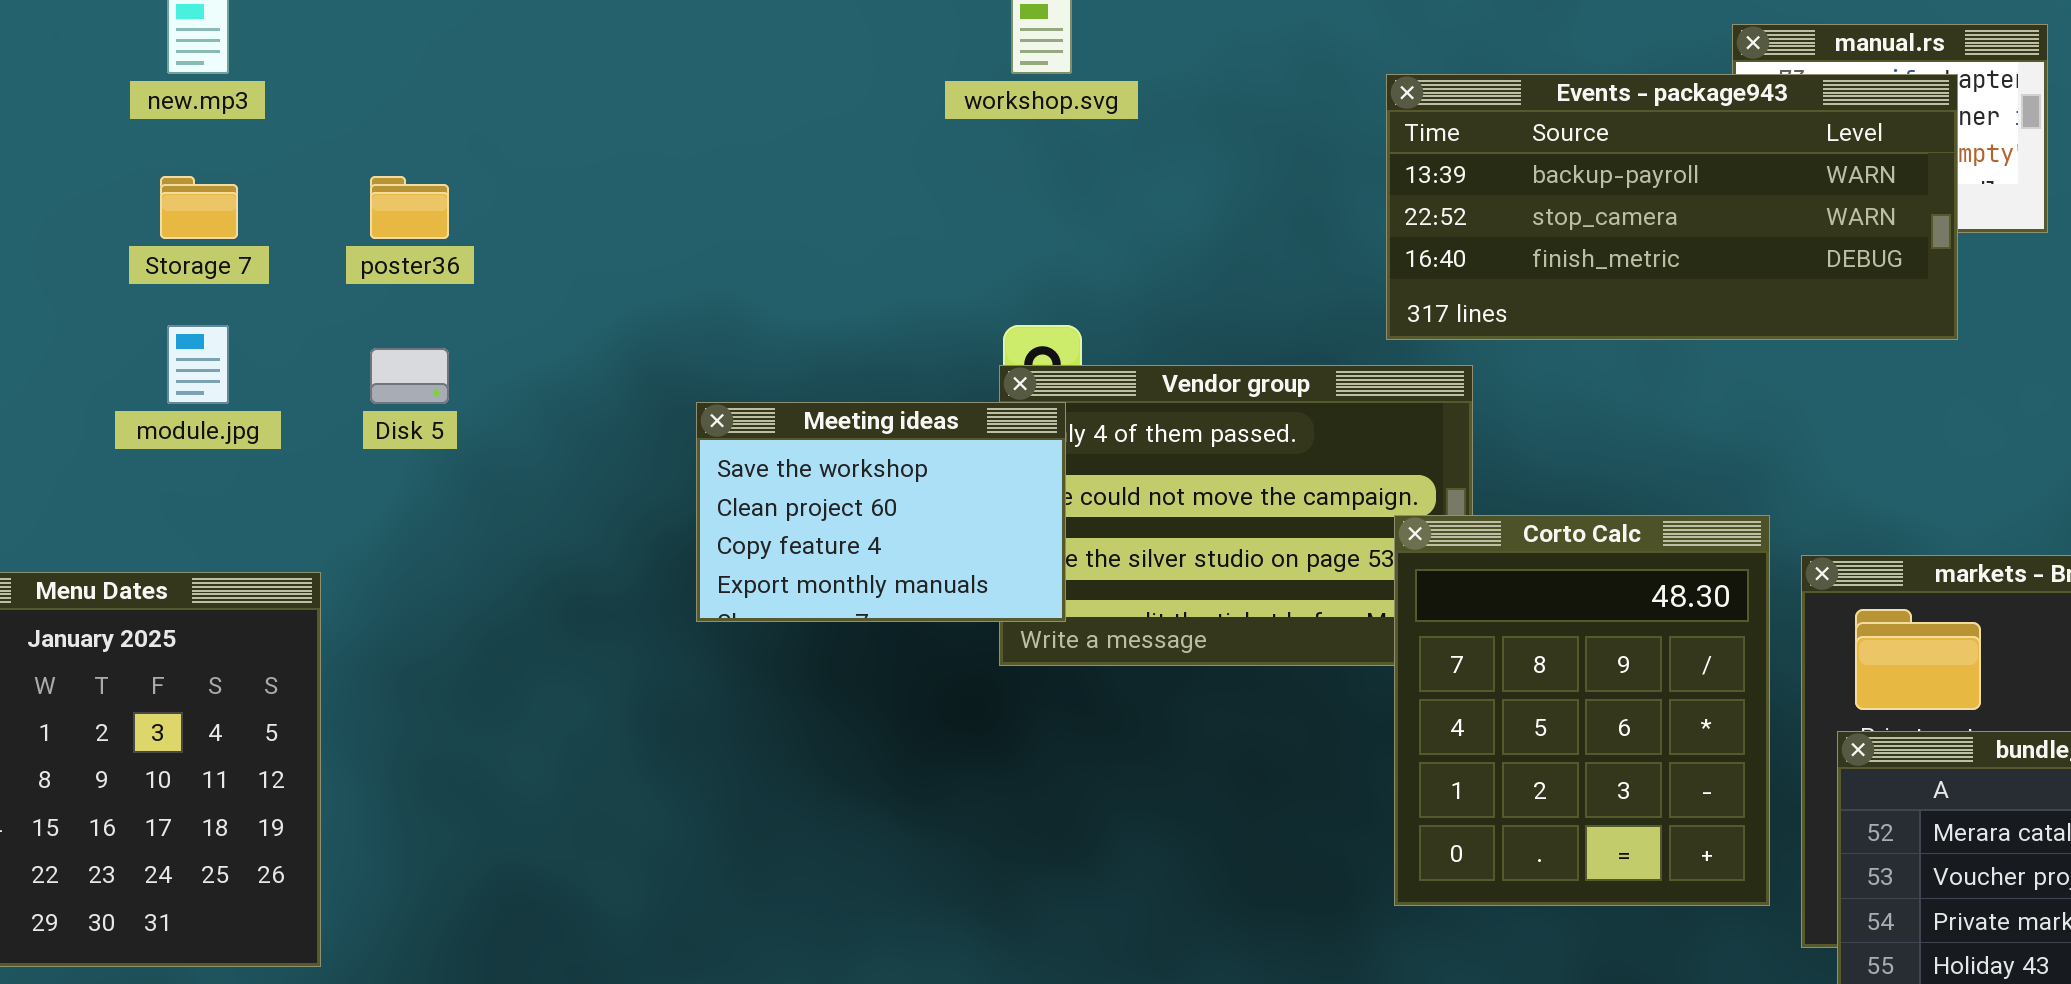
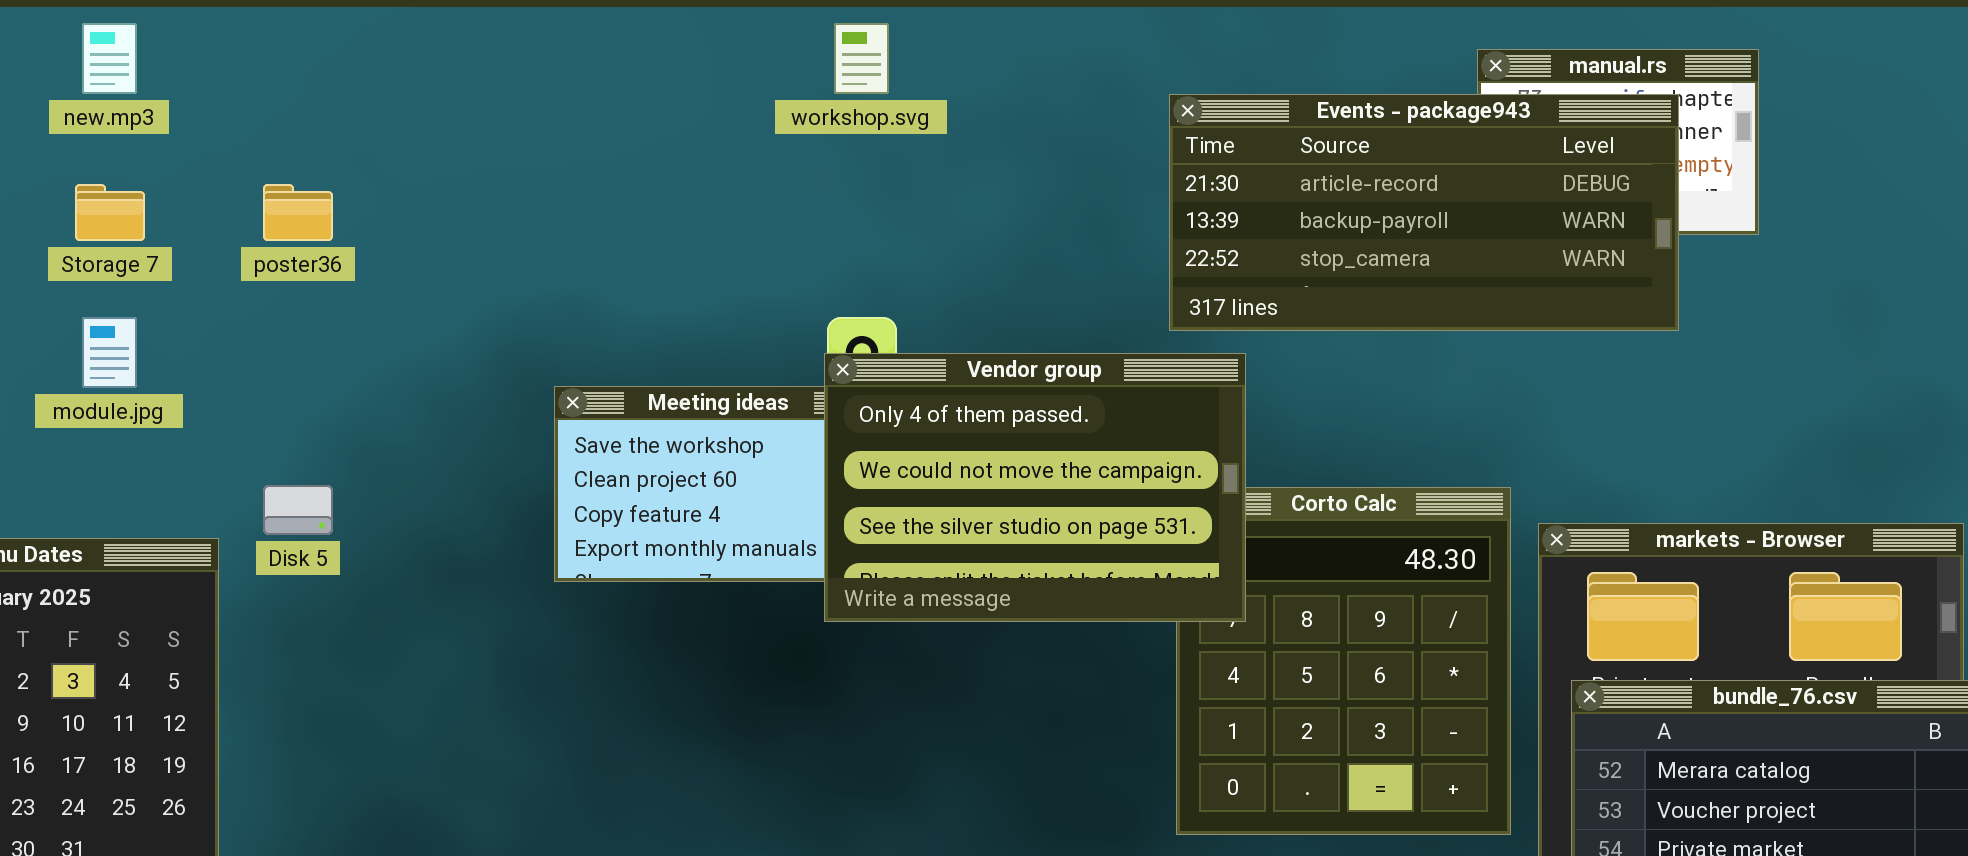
Events - package943: [1386,74,1958,340] -> [1169,94,1679,331], scrolled up 1 row
Disk 5: [370,348,449,404] -> [263,485,333,535], moved
Vendor group: [999,365,1473,666] -> [824,353,1246,622], raised

